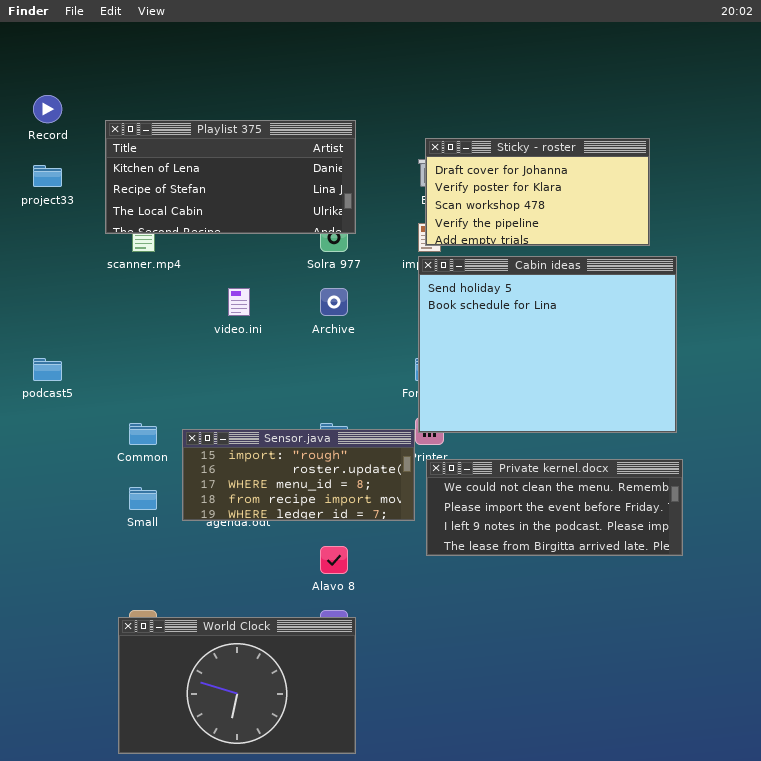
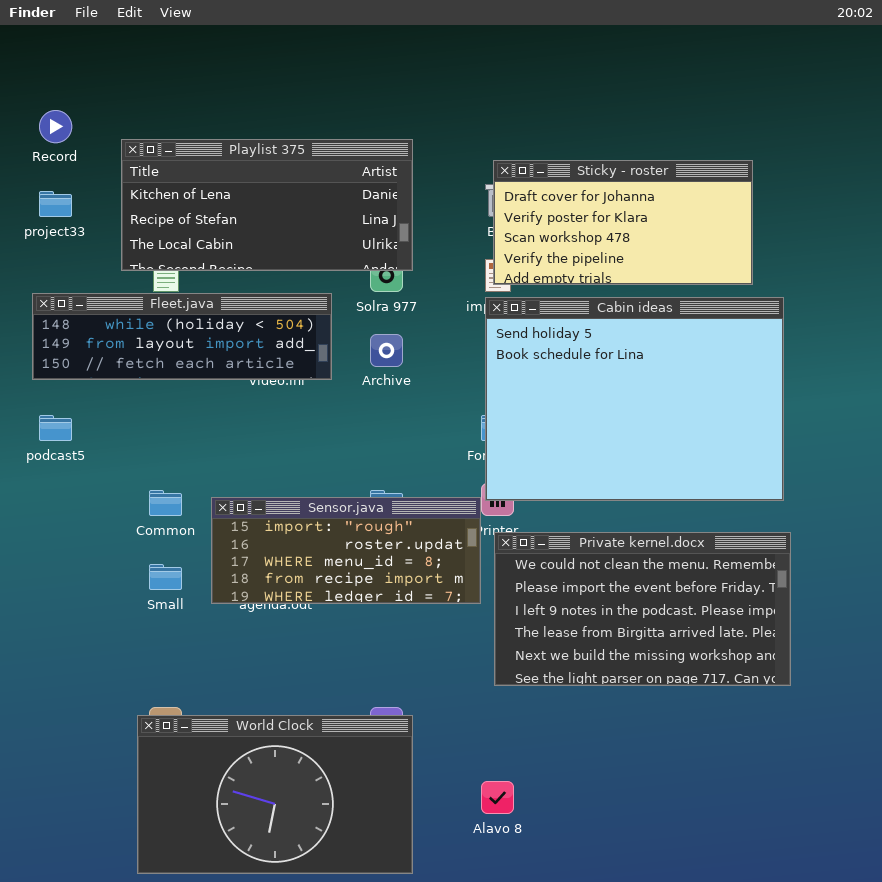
Fleet.java: none -> [32,293,332,380], opened
Private kernel.docx: [426,459,683,556] -> [494,532,791,686], resized
Alavo 8: [320,546,348,574] -> [481,781,514,814], moved

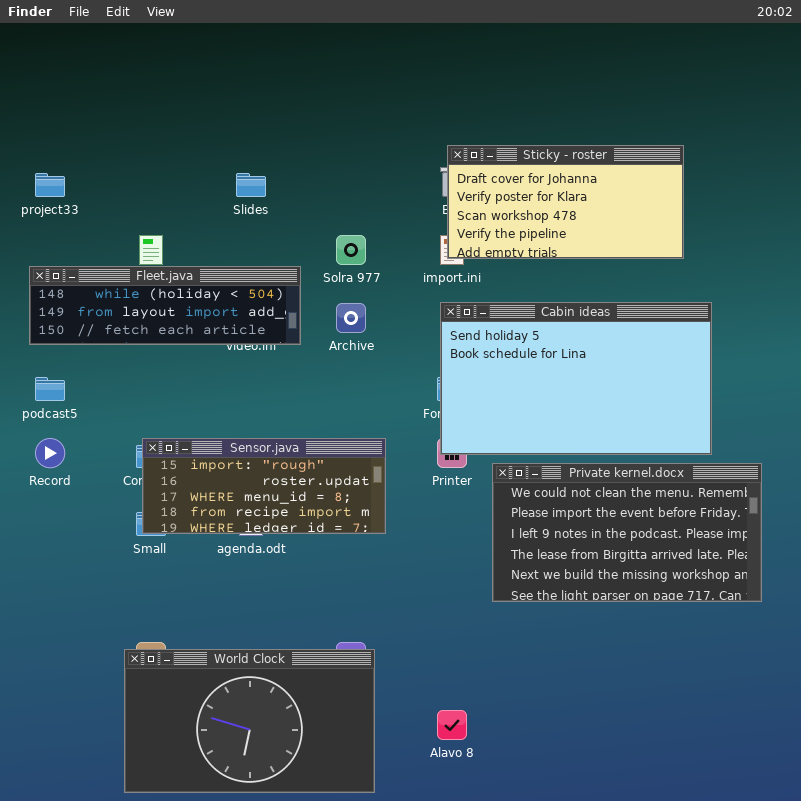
Record: [39,110,72,143] -> [35,438,65,468], moved
Playlist 375: [121,139,413,271] -> none, closed
Cabin ideas: [485,297,784,501] -> [440,302,712,455], resized
Sensor.java: [211,497,481,604] -> [142,438,386,534], moved
Private kernel.docx: [494,532,791,686] -> [492,463,762,602], moved

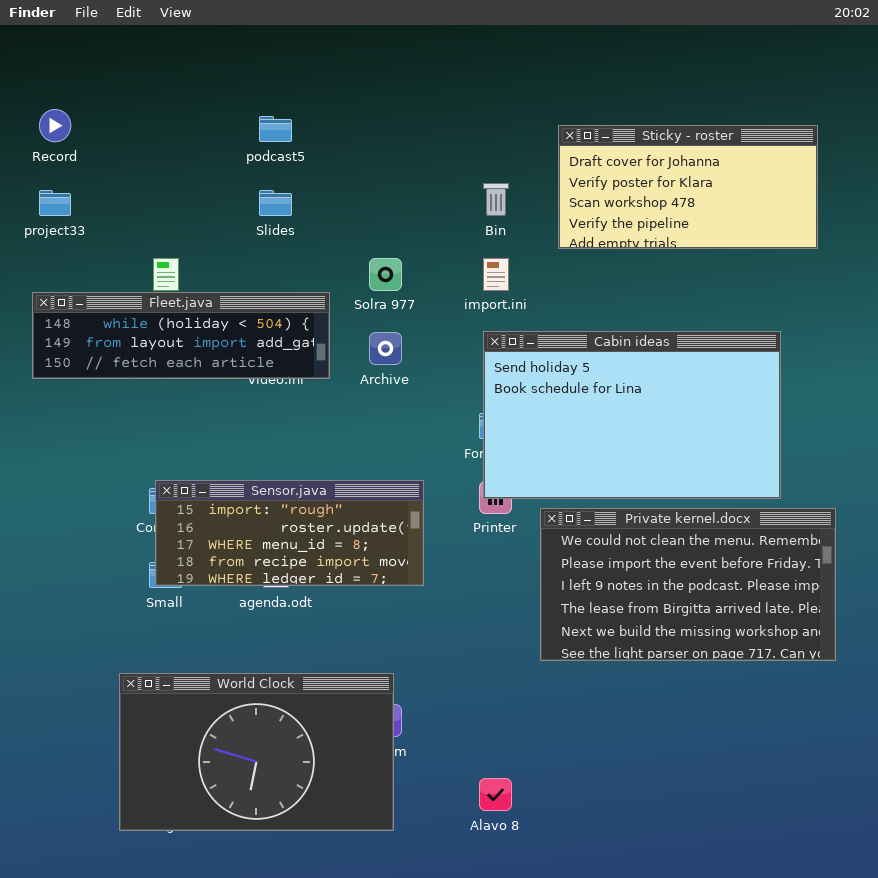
Sticky - roster: [447,145,684,259] -> [558,125,818,249], moved
podcast5: [35,377,65,401] -> [259,116,292,142], moved
Record: [35,438,65,468] -> [39,109,71,142], moved
World Clock: [124,649,375,793] -> [119,673,394,831], moved

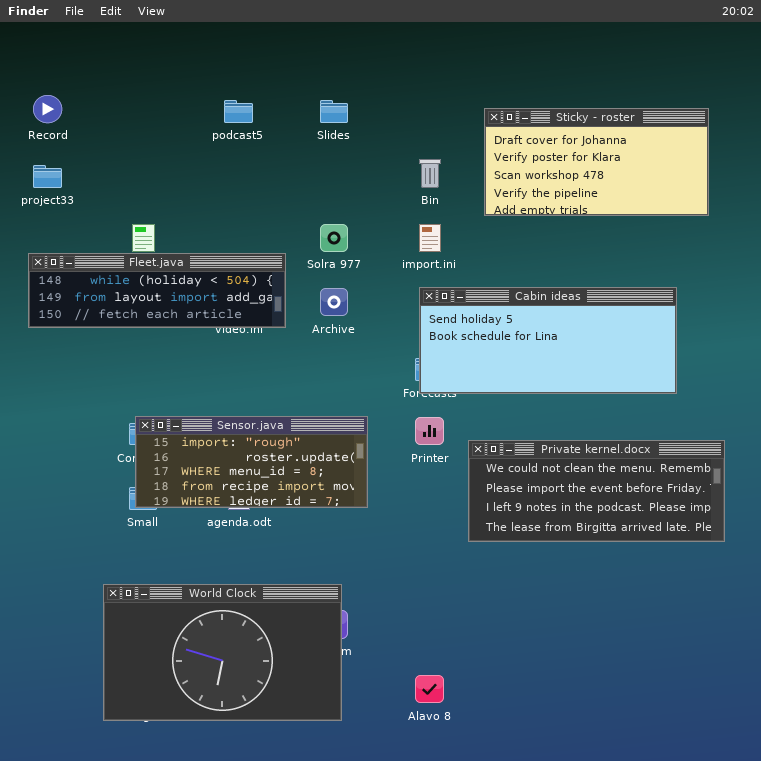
Slides: [259,190,292,216] -> [320,100,348,123], moved
Cabin ideas: [483,331,781,499] -> [419,287,677,394], resized
Private kernel.docx: [540,508,836,661] -> [468,440,725,542], resized

